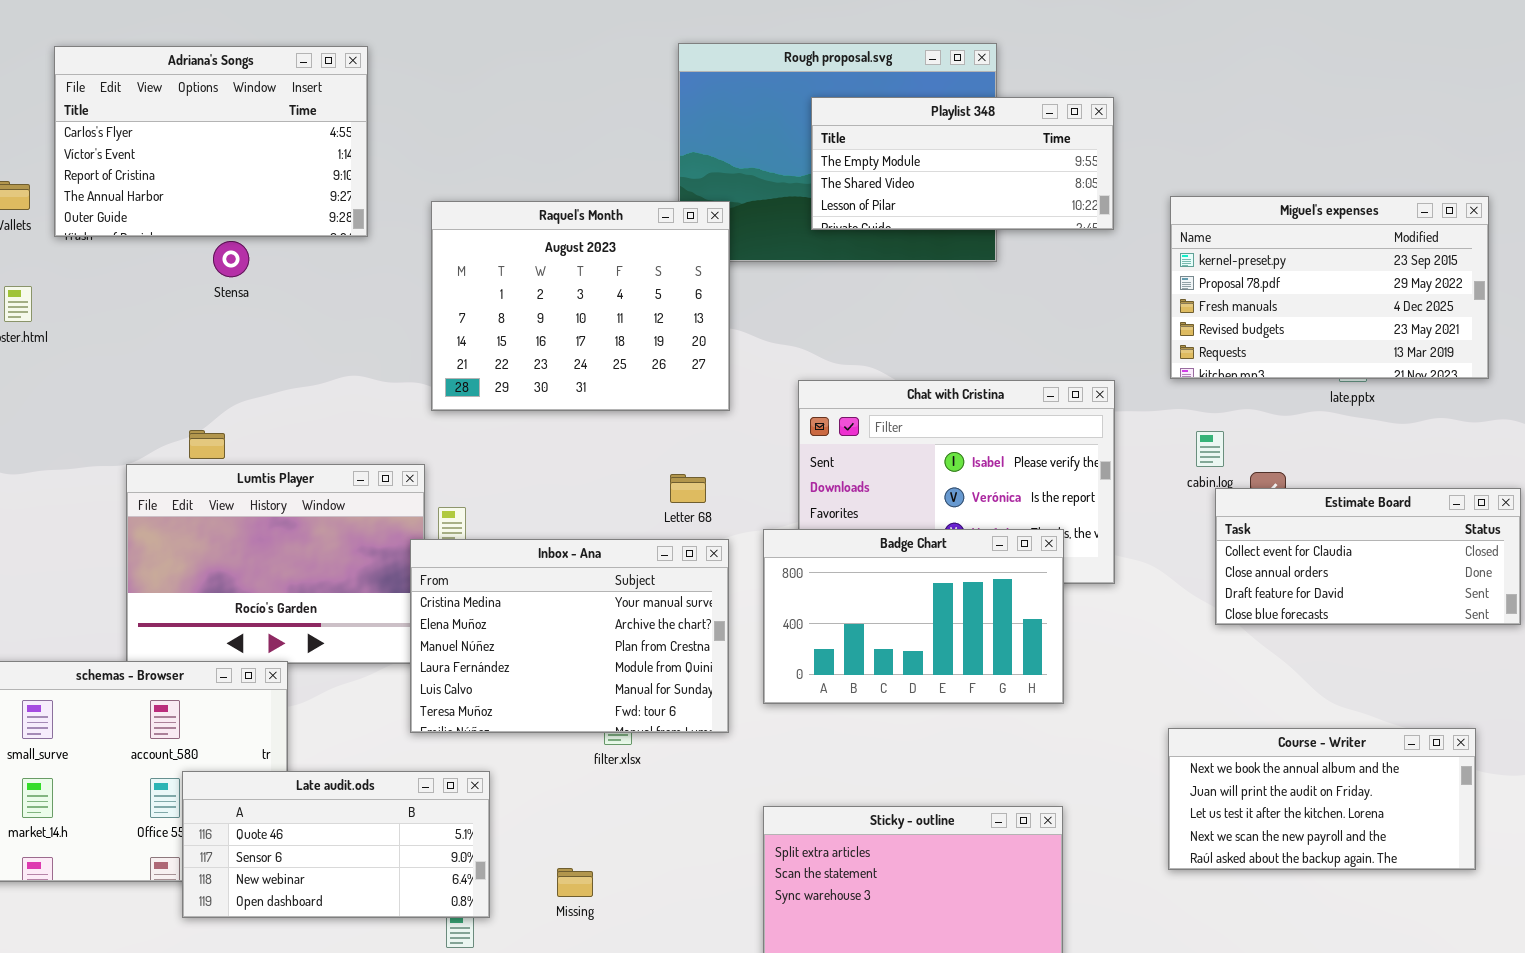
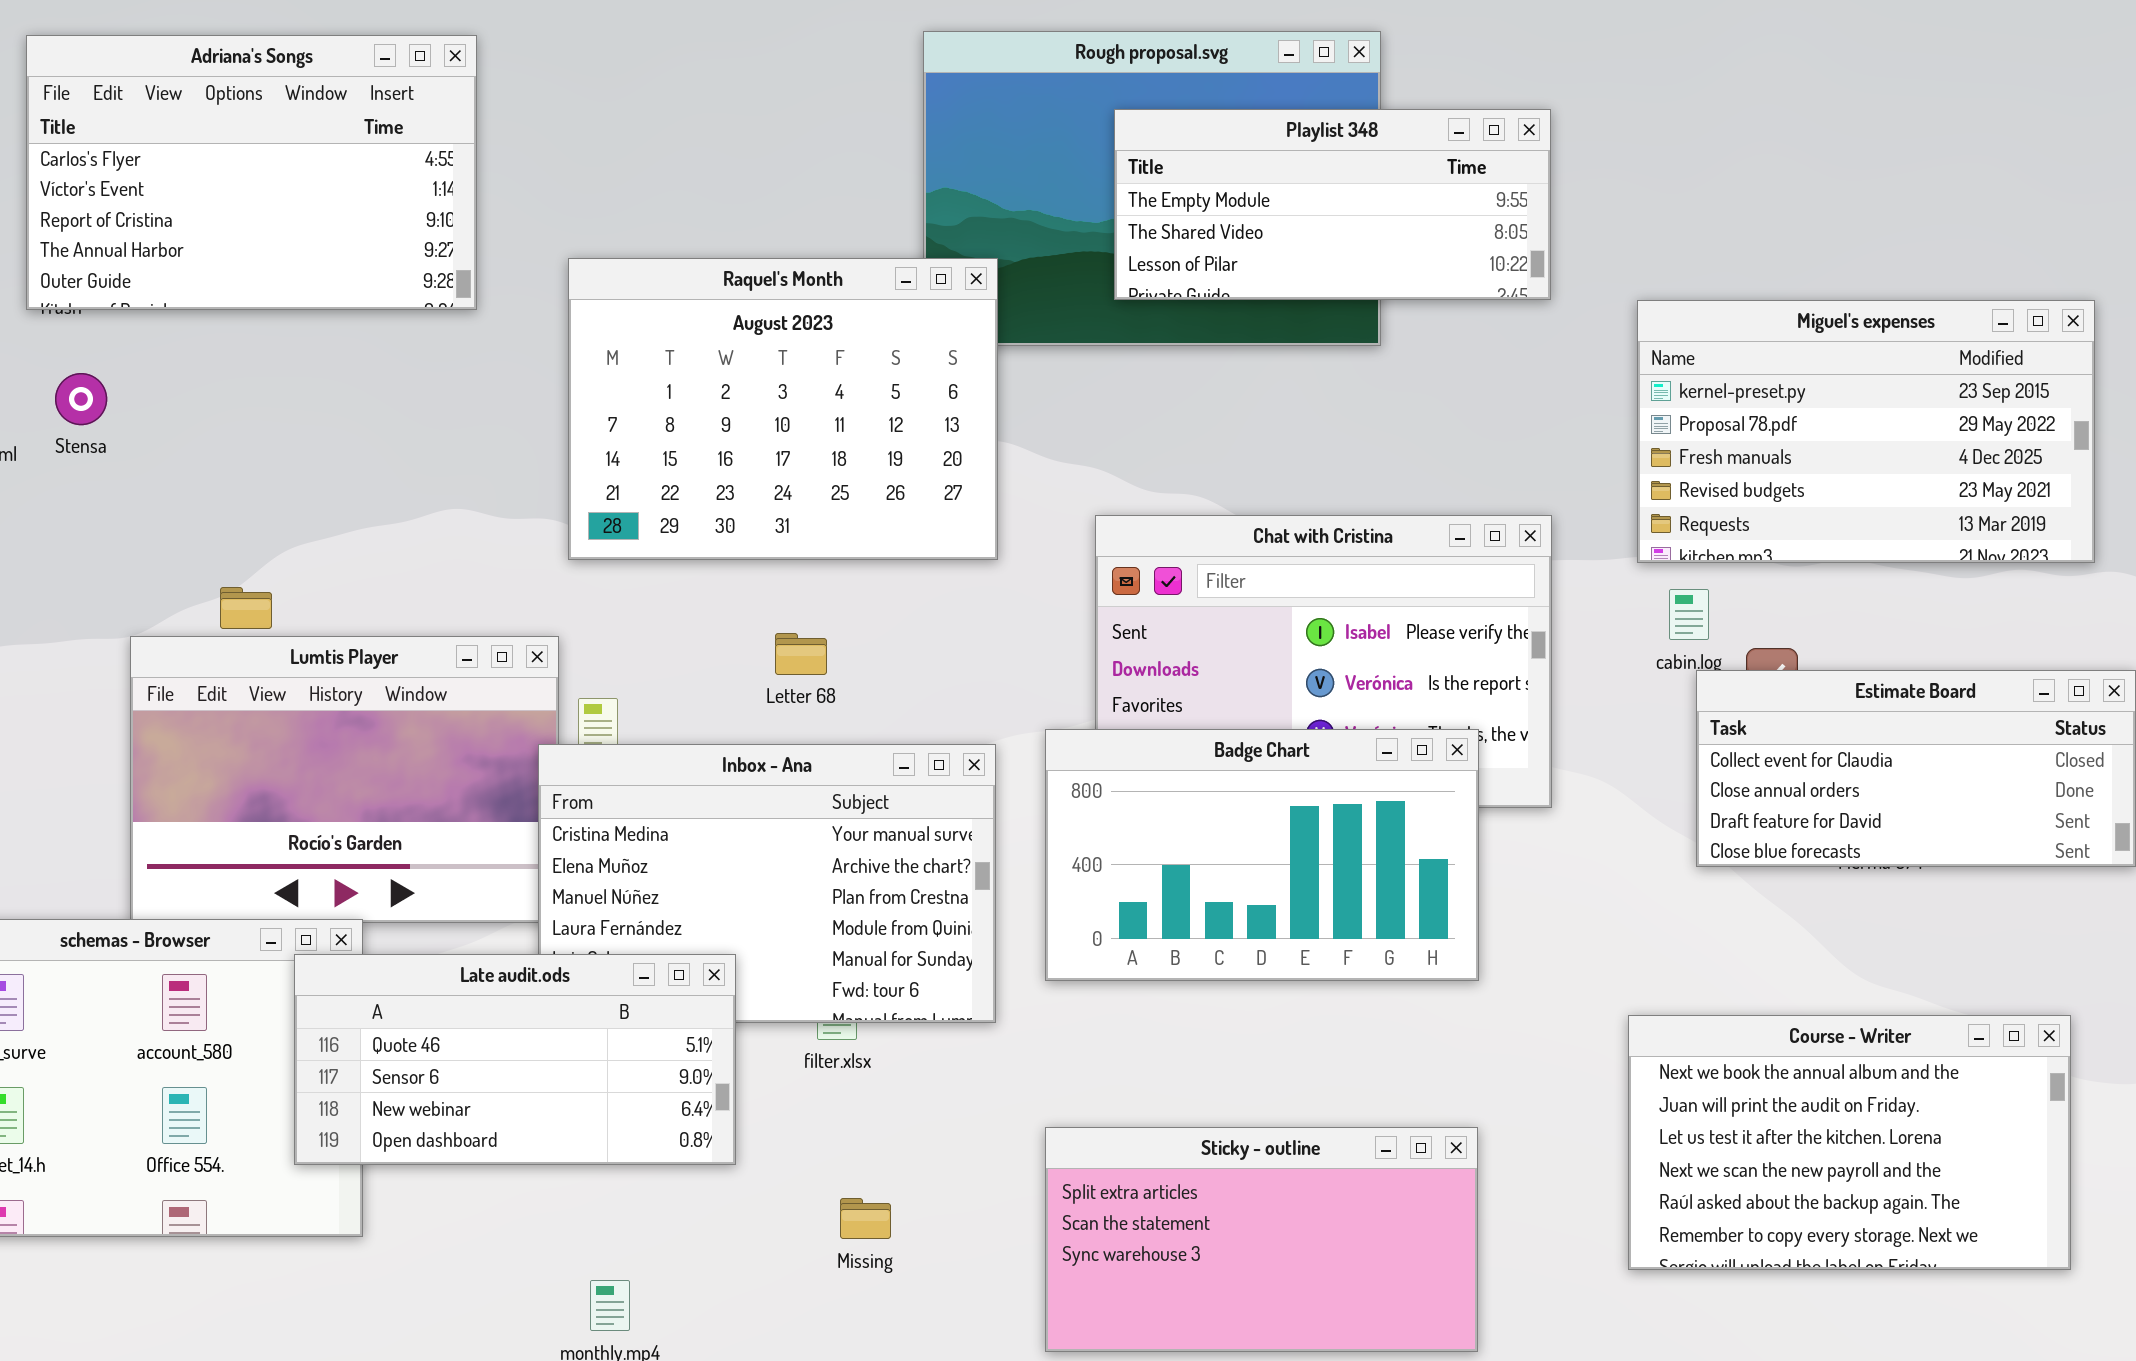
Miguel's expenses: [1170,196,1489,379] -> [1637,300,2095,563], moved
Stensa: [213,241,249,277] -> [55,373,107,425], moved
Letter 68: [670,474,706,503] -> [775,633,827,675], moved
Course - Writer: [1168,728,1476,870] -> [1628,1015,2071,1270], resized
Late audit.ods: [182,771,490,918] -> [294,954,736,1165], moved
Missing: [557,868,593,897] -> [840,1198,891,1239], moved

